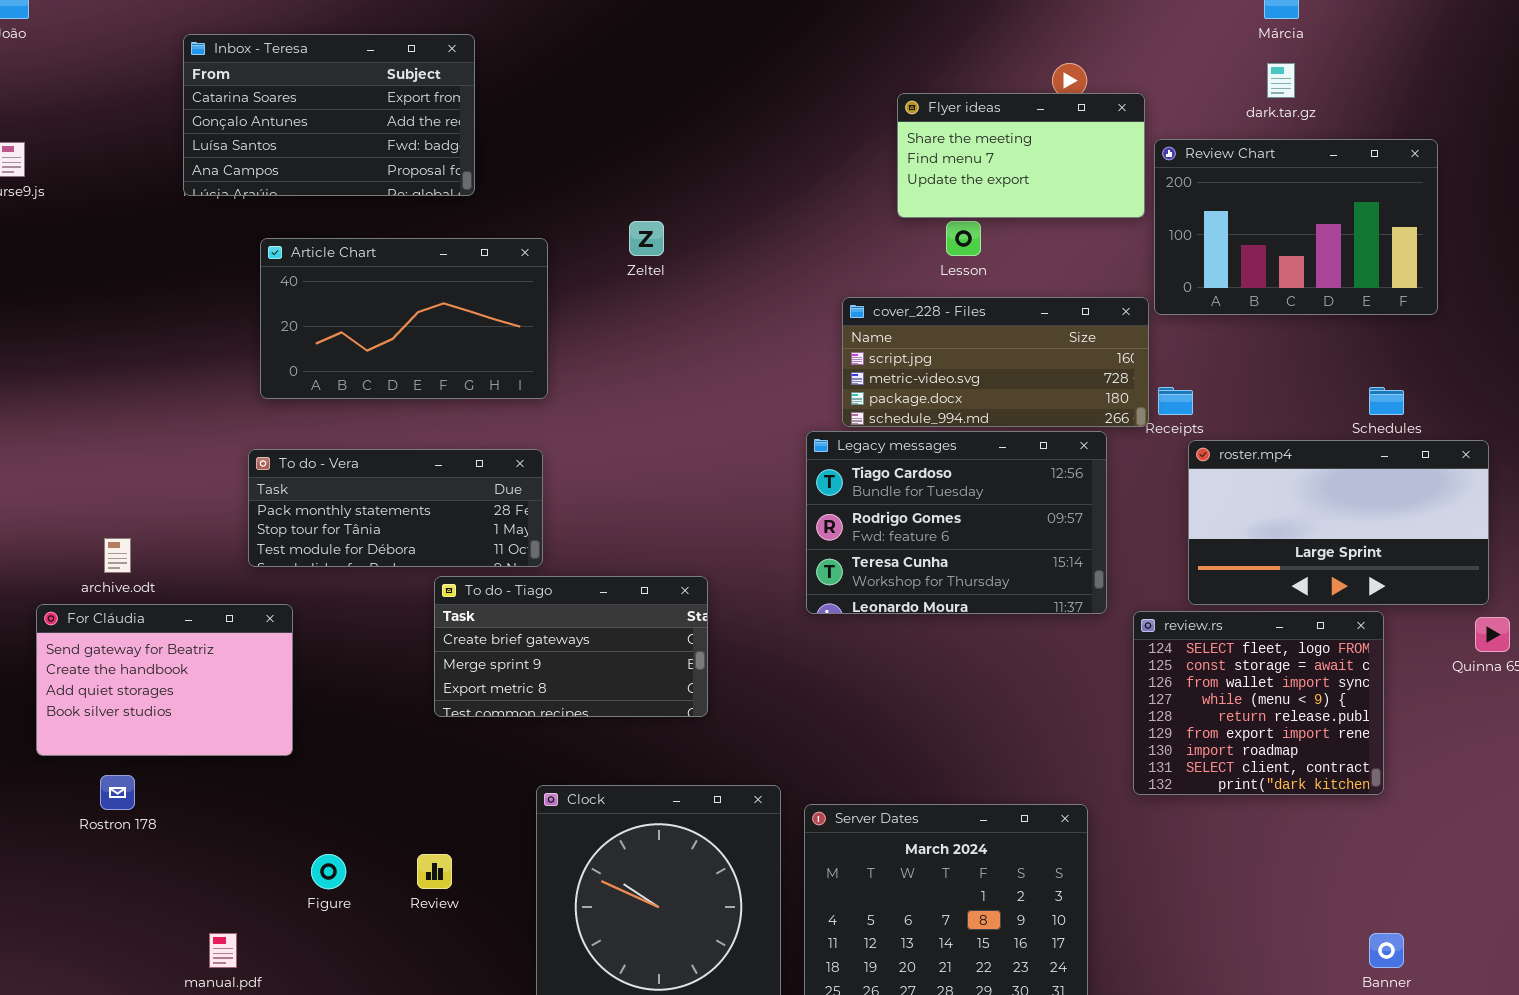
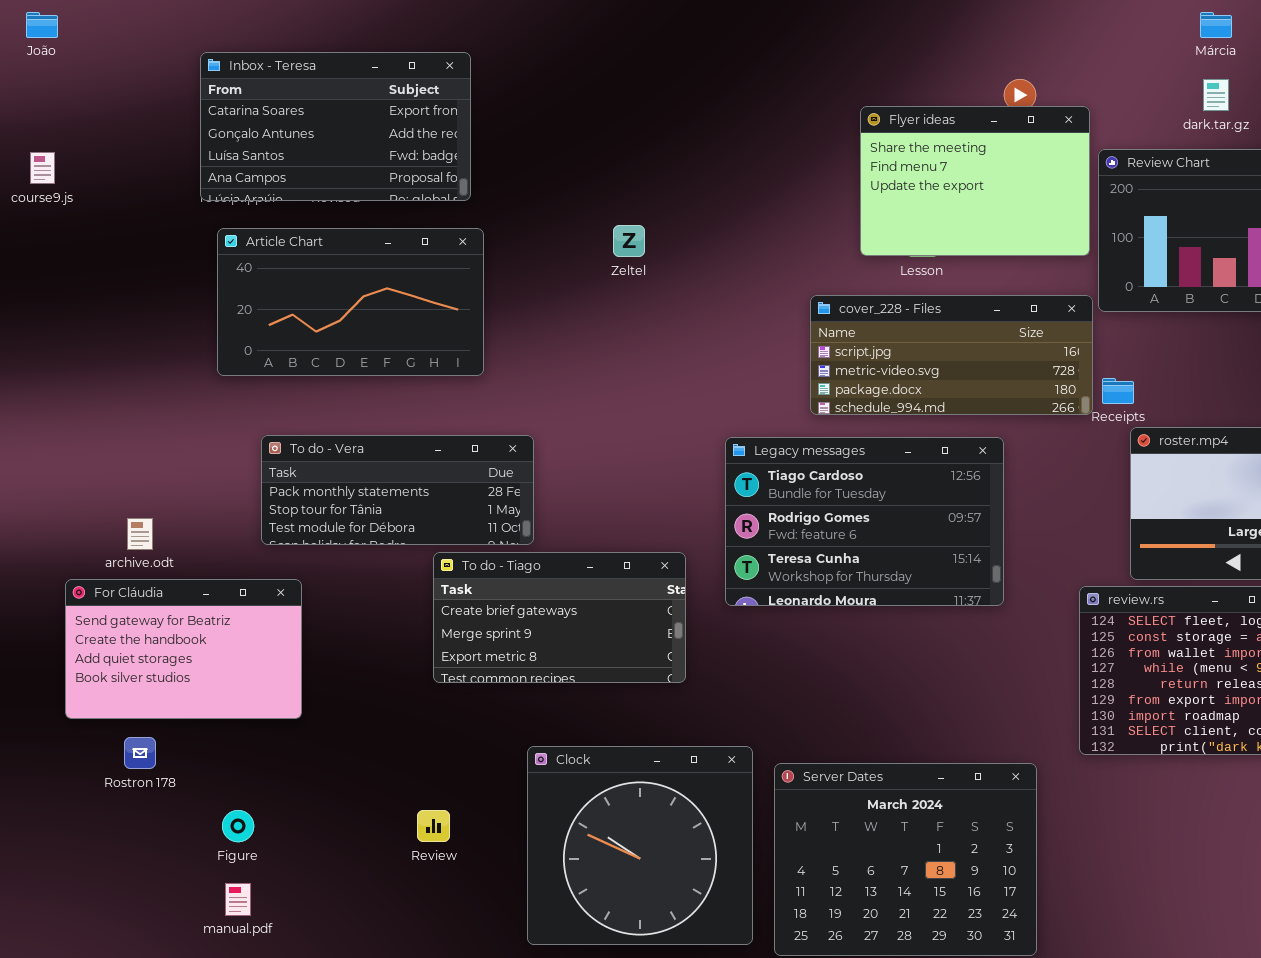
Flyer ideas: [897,93,1145,218] -> [860,106,1090,256], resized
Article Chart: [260,238,548,399] -> [217,228,484,376], moved
Legacy messages: [806,431,1107,614] -> [725,437,1004,606], moved
Figure: [311,854,346,889] -> [222,810,254,842], moved

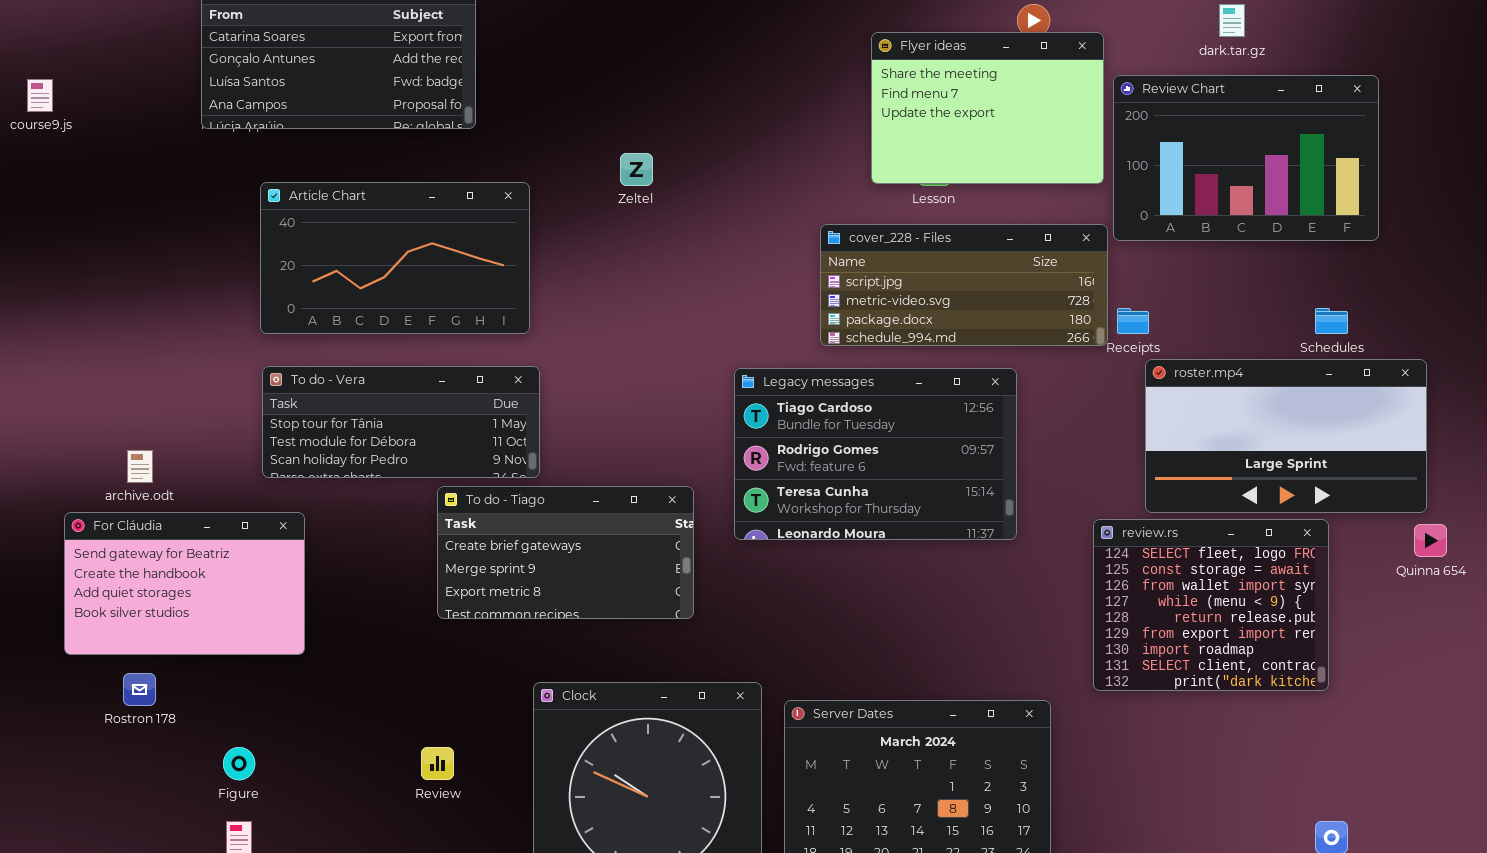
Article Chart: [217,228,484,376] -> [260,182,530,334], moved
To do - Vera: [261,435,534,545] -> [262,366,540,478], scrolled down 1 row

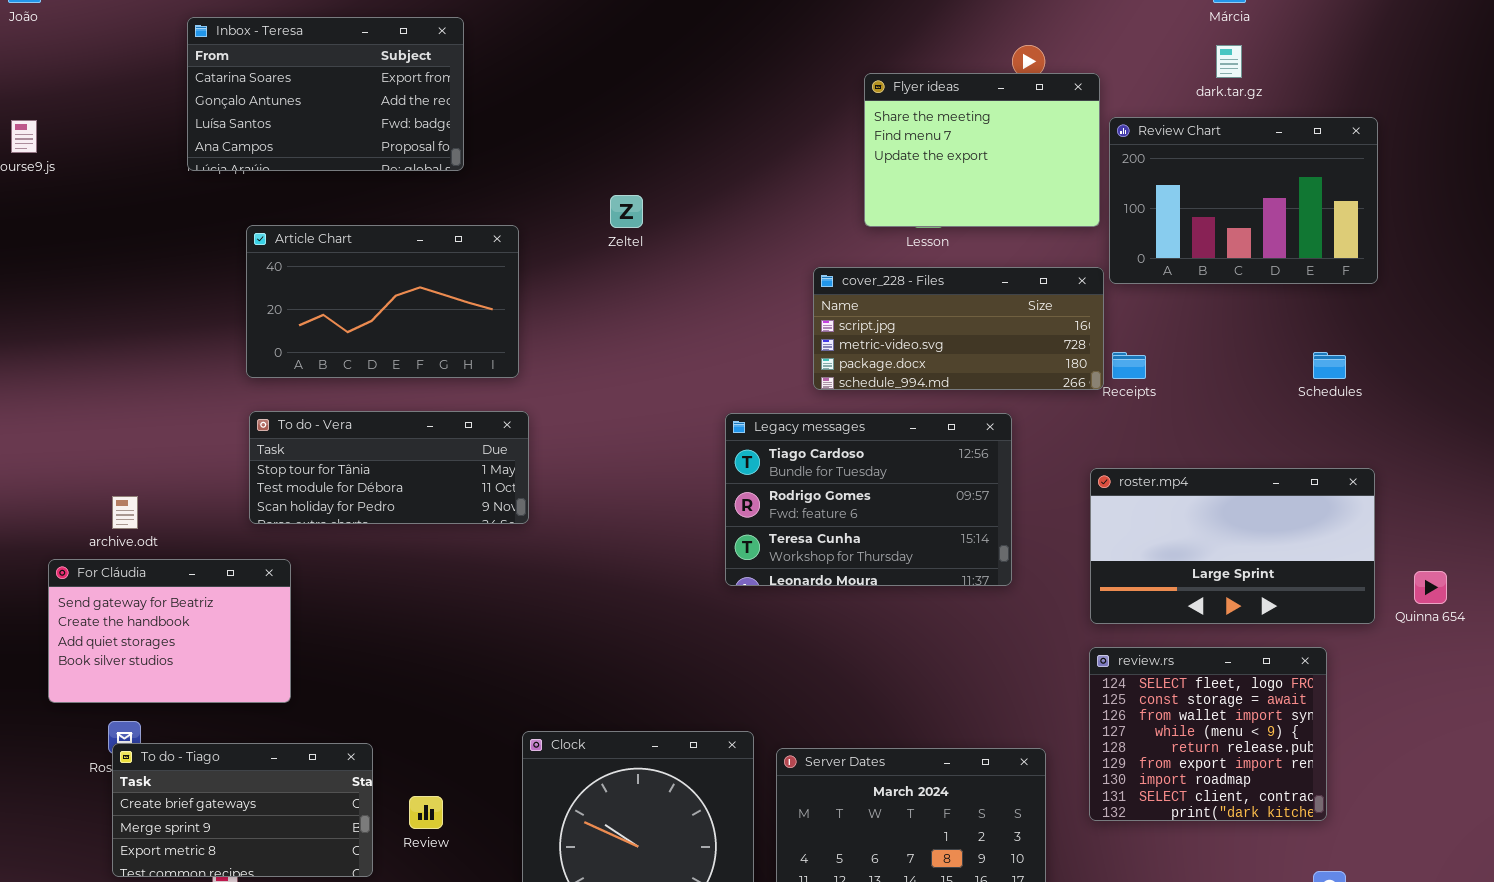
roster.mp4: [1145,359,1427,513] -> [1090,468,1375,624], moved
To do - Tiago: [437,486,694,619] -> [112,743,373,877], moved
review.rs: [1093,519,1329,691] -> [1089,647,1327,821], moved

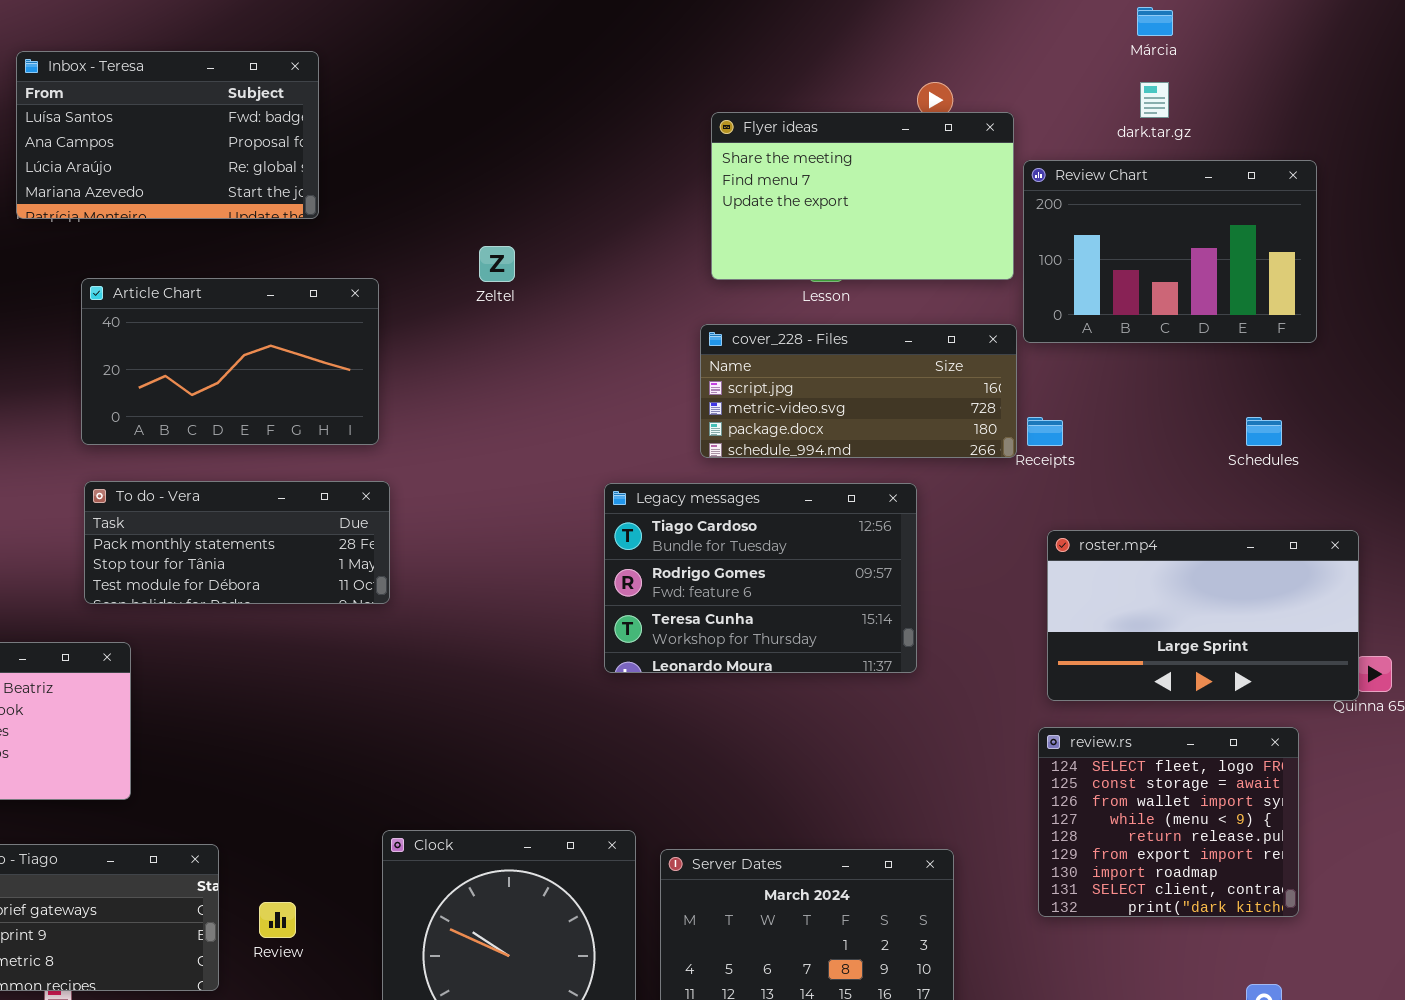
Inbox - Teresa: [187,17,464,171] -> [16,51,319,219], scrolled down 2 rows
Flyer ideas: [864,73,1100,227] -> [711,112,1014,280], resized
To do - Vera: [249,411,529,524] -> [84,481,390,604], scrolled up 1 row
roster.mp4: [1090,468,1375,624] -> [1047,530,1359,701], moved
review.rs: [1089,647,1327,821] -> [1038,727,1299,917], moved

